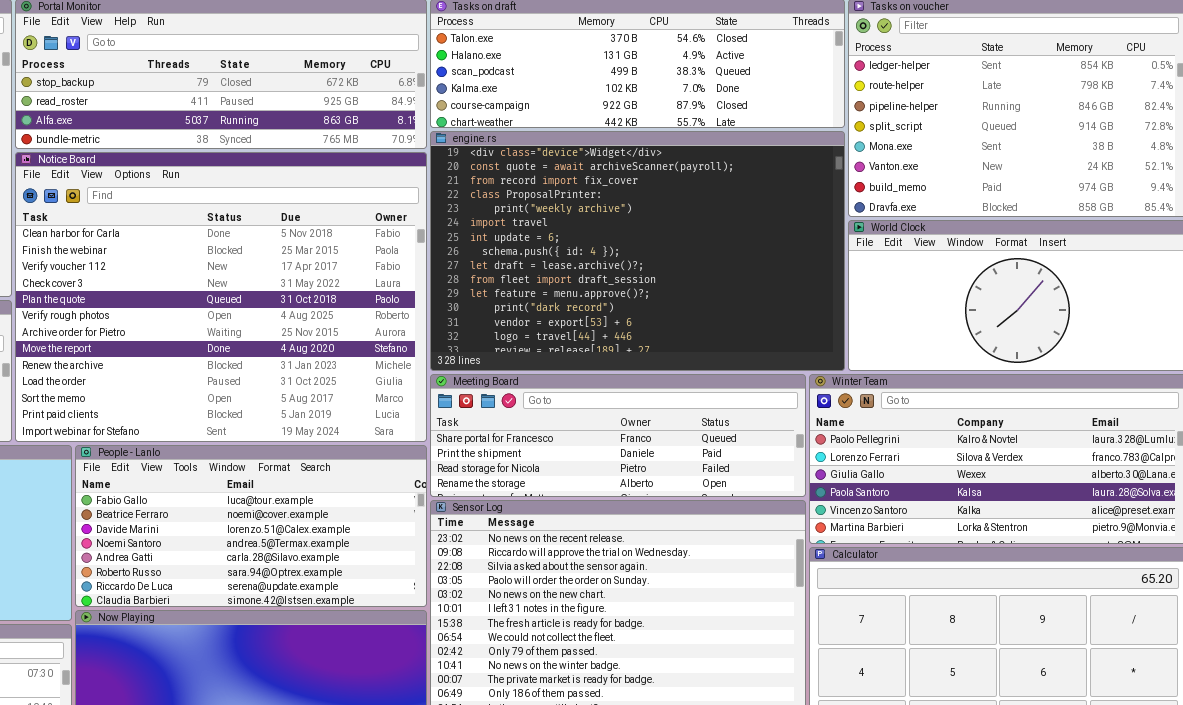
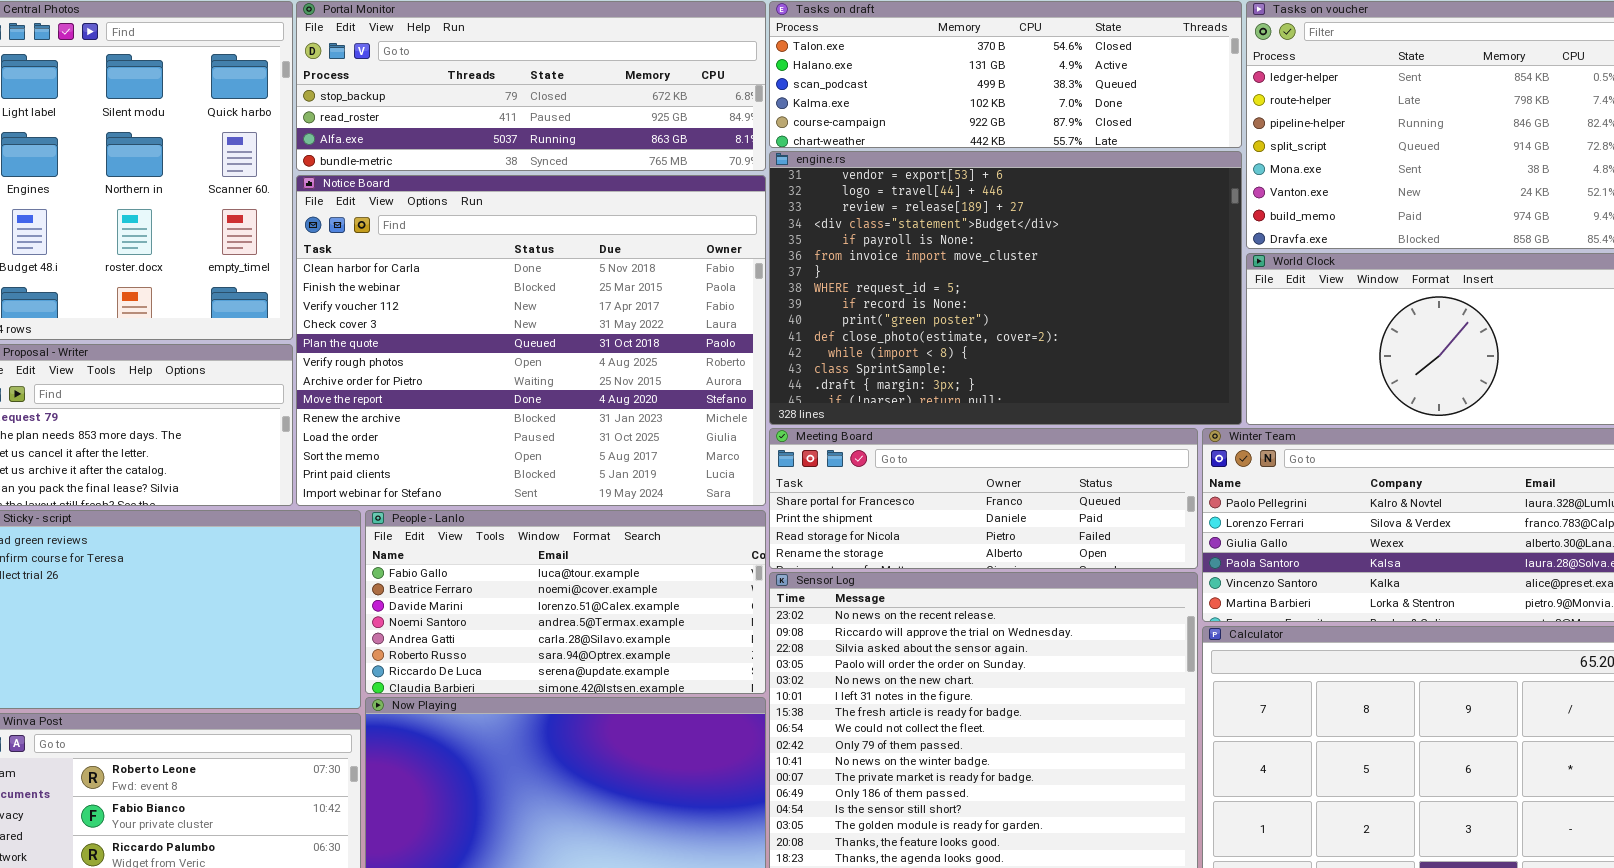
engine.rs: [430,131,845,371] -> [769,151,1242,425], scrolled down 12 rows

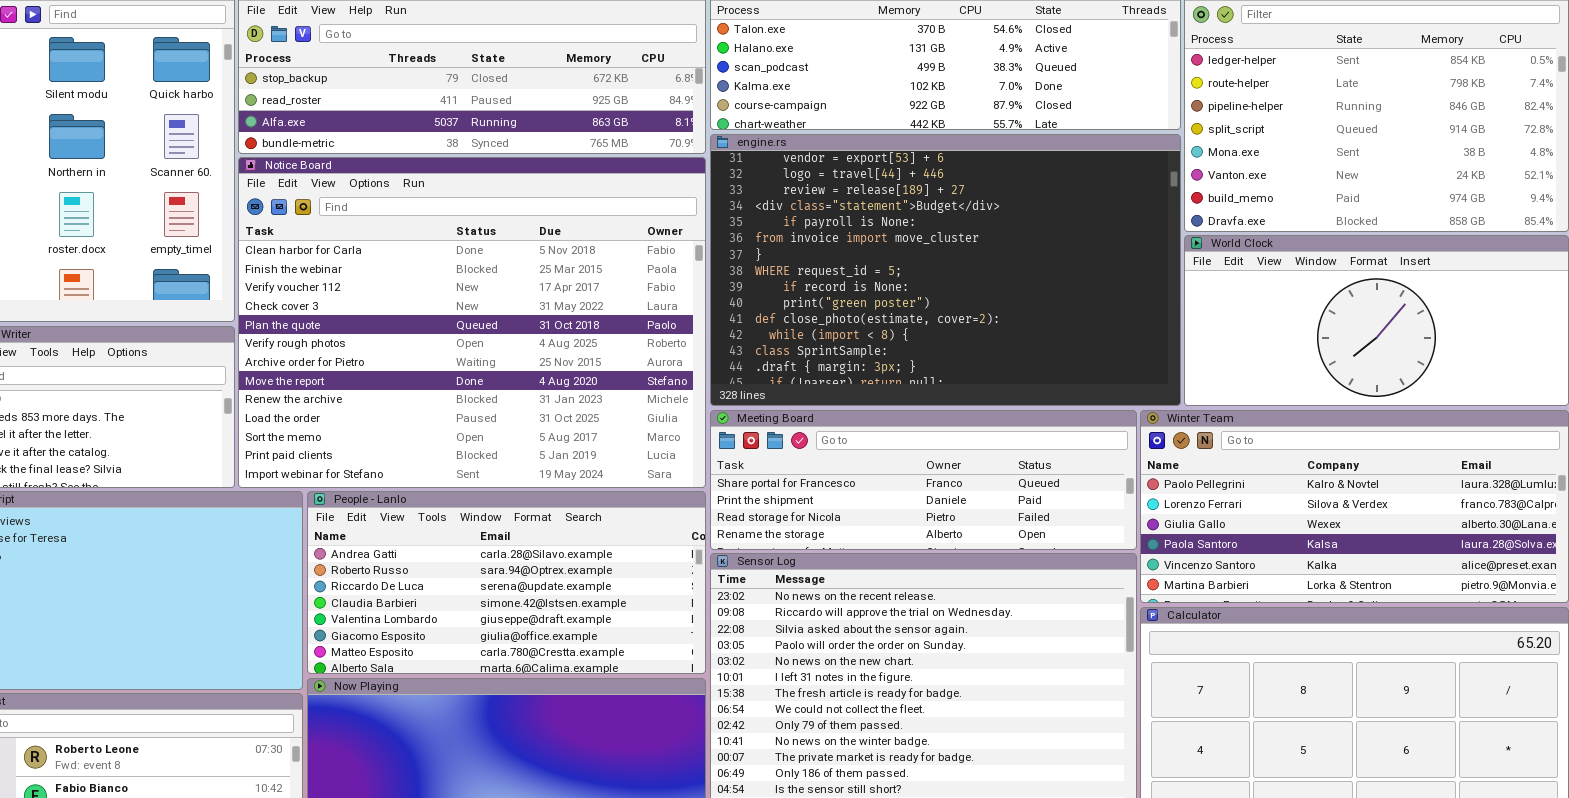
People - Lanlo: [365,510,766,694] -> [307,491,706,674], scrolled down 4 rows

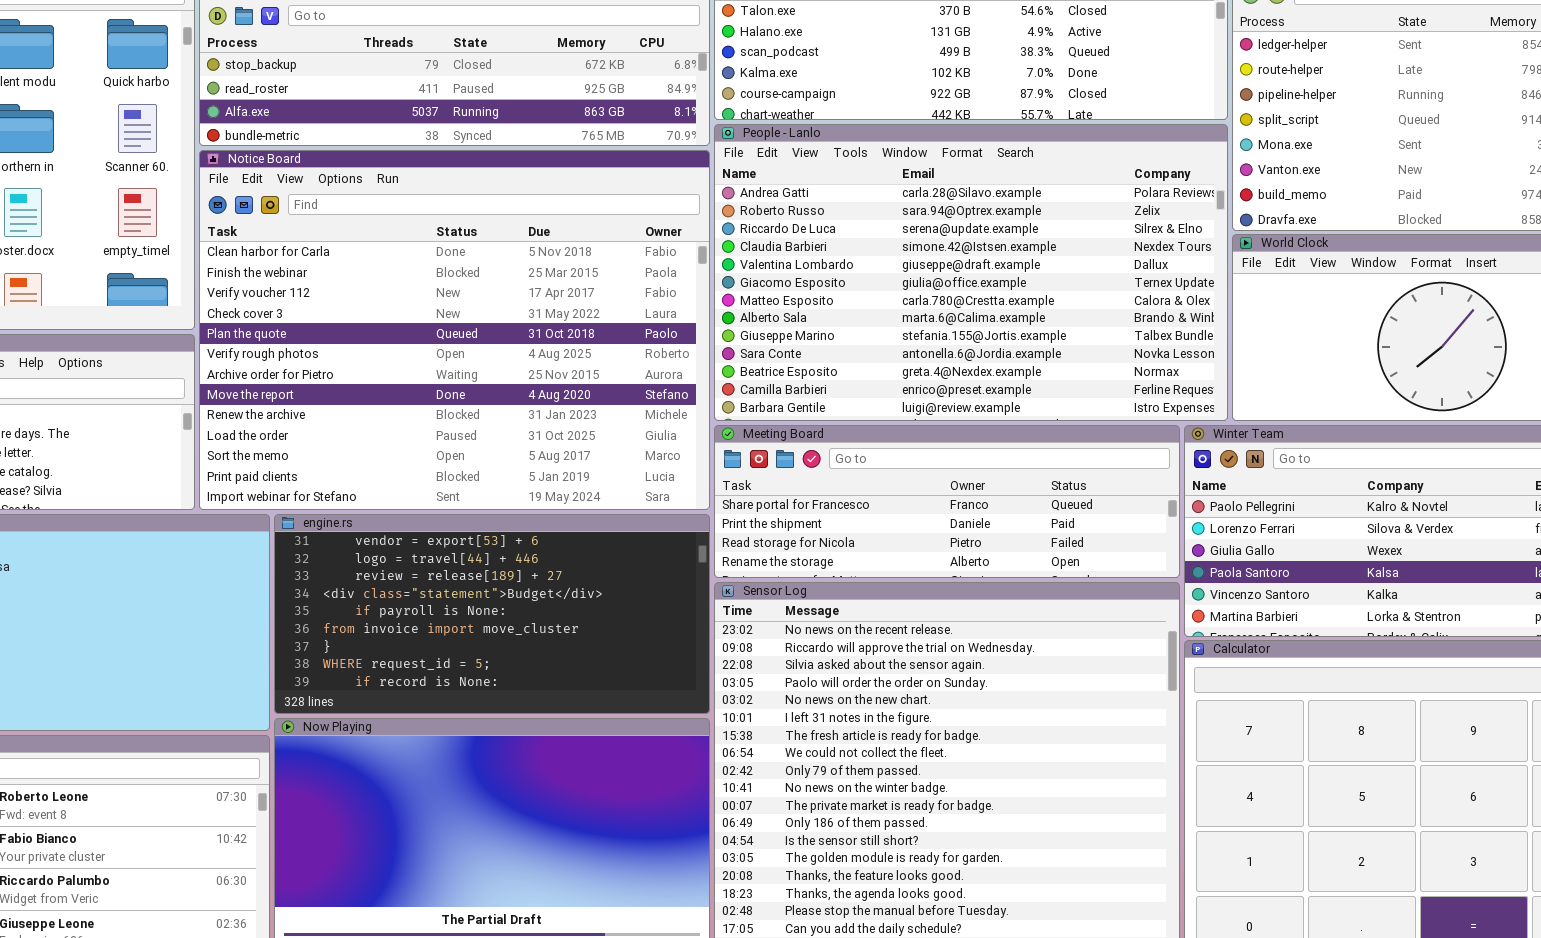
engine.rs: [710,134,1181,406] -> [274,514,710,714], moved, resized
People - Lanlo: [307,491,706,674] -> [714,124,1228,421], moved, resized

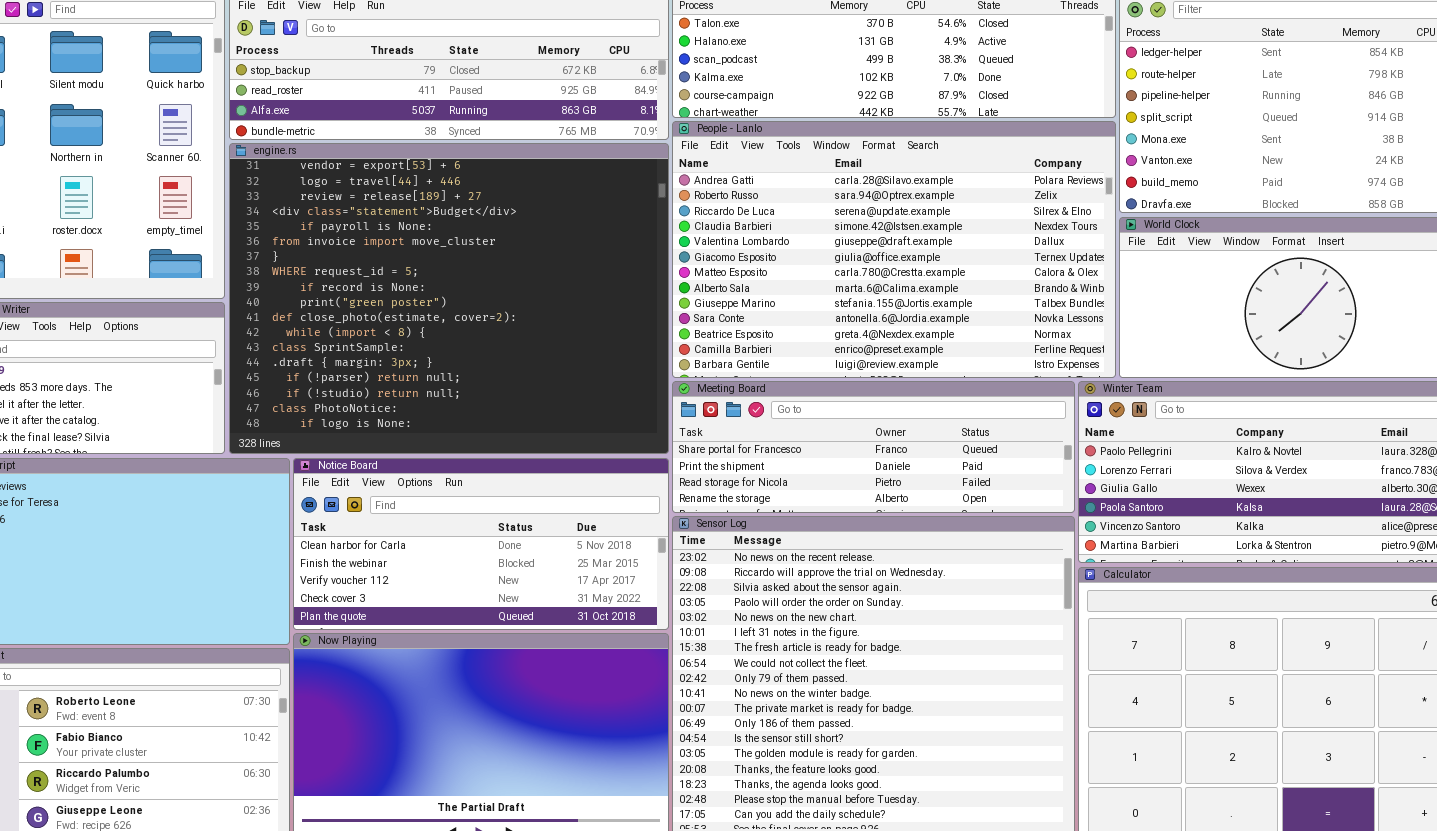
Notice Board: [199,150,710,510] -> [293,458,669,630], moved, resized
engine.rs: [274,514,710,714] -> [229,143,669,454], moved, resized

